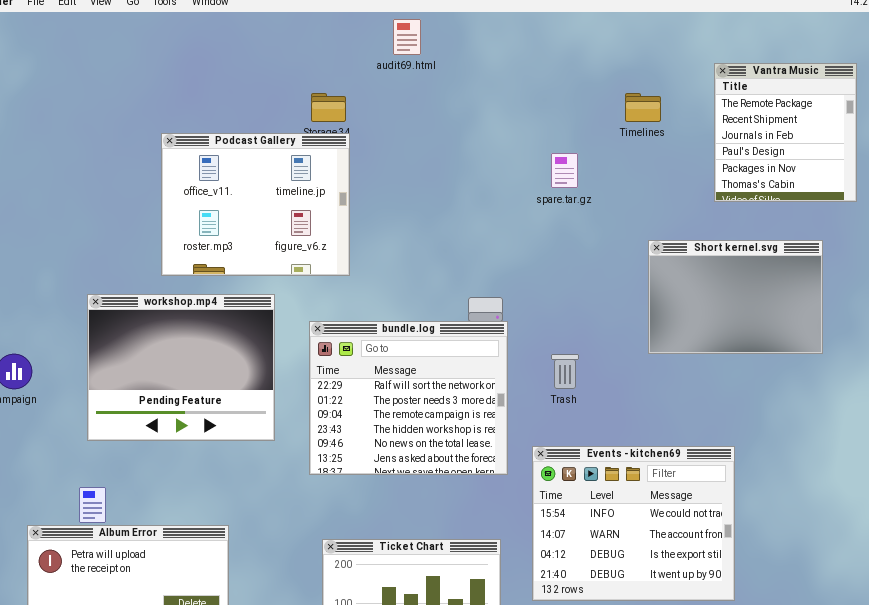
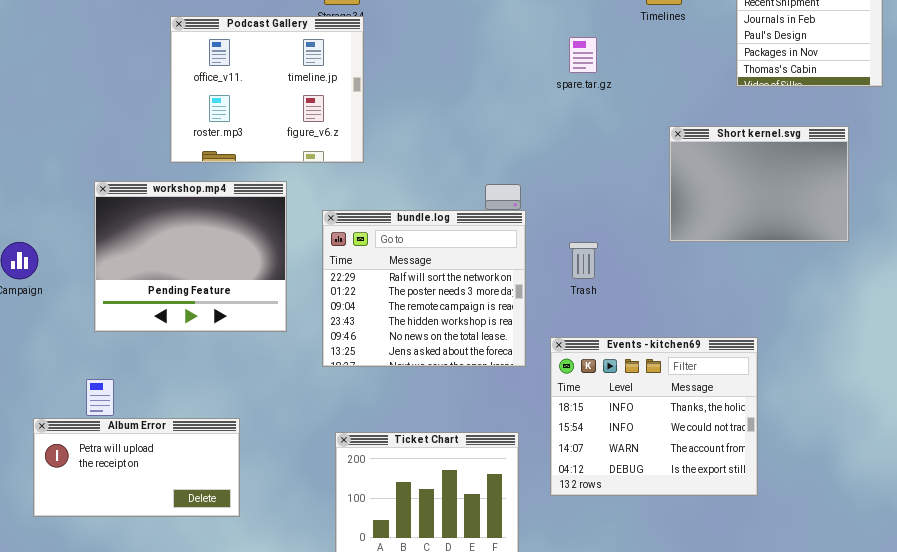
Events - kitchen69: [532,446,735,601] -> [550,337,758,496], scrolled up 1 row

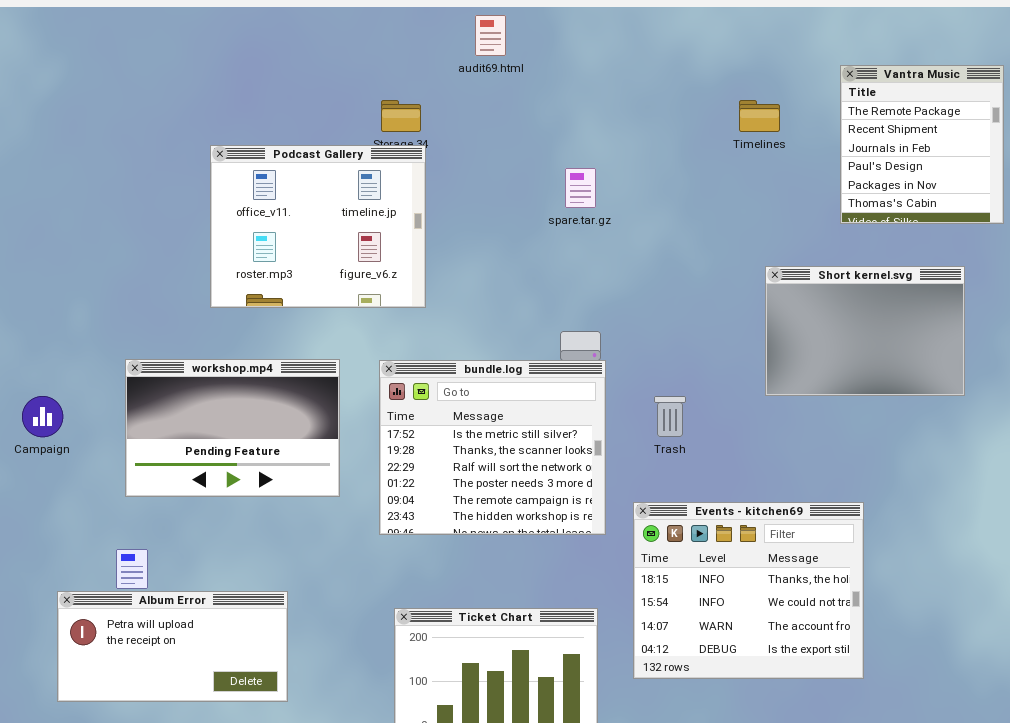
spare.tar.gz: [569,37,597,73] -> [565,168,596,208], moved
workshop.mp4: [94,181,287,332] -> [125,359,340,497], resized
bundle.log: [322,210,526,367] -> [379,360,606,535], scrolled up 2 rows

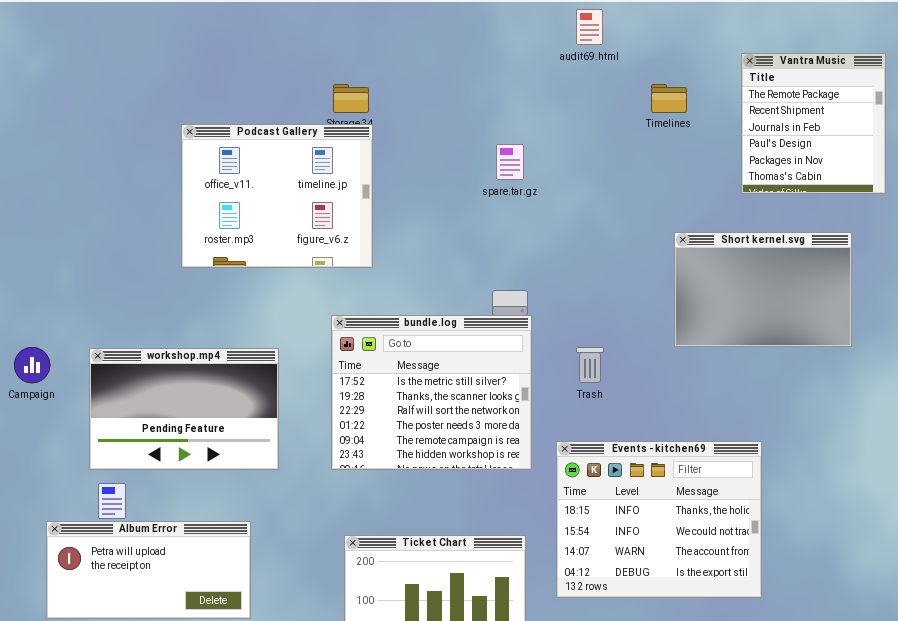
audit69.html: [475,15,506,56] -> [576,9,603,45], moved
workshop.mp4: [125,359,340,497] -> [89,348,279,470], moved

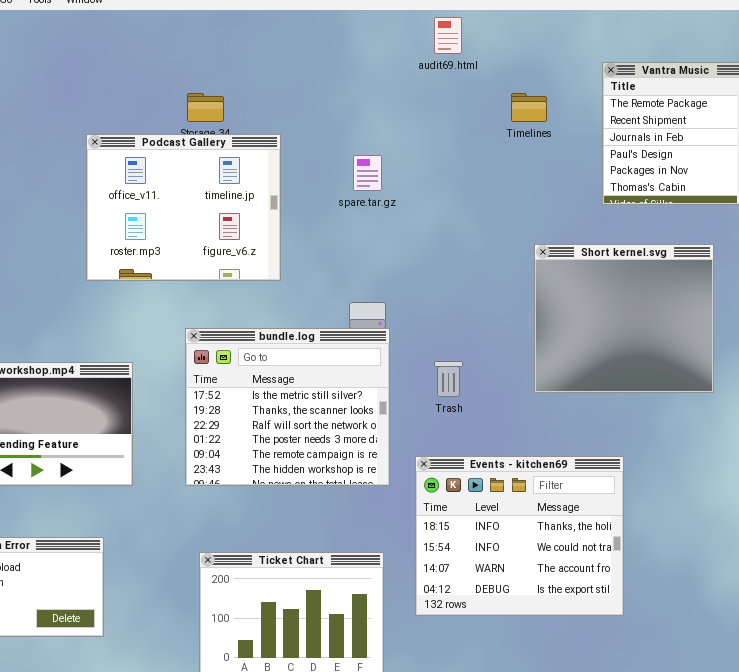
Podcast Gallery: [181,124,373,268] -> [86,134,281,281], moved
Short kernel.svg: [674,232,852,347] -> [534,244,714,393], resized

